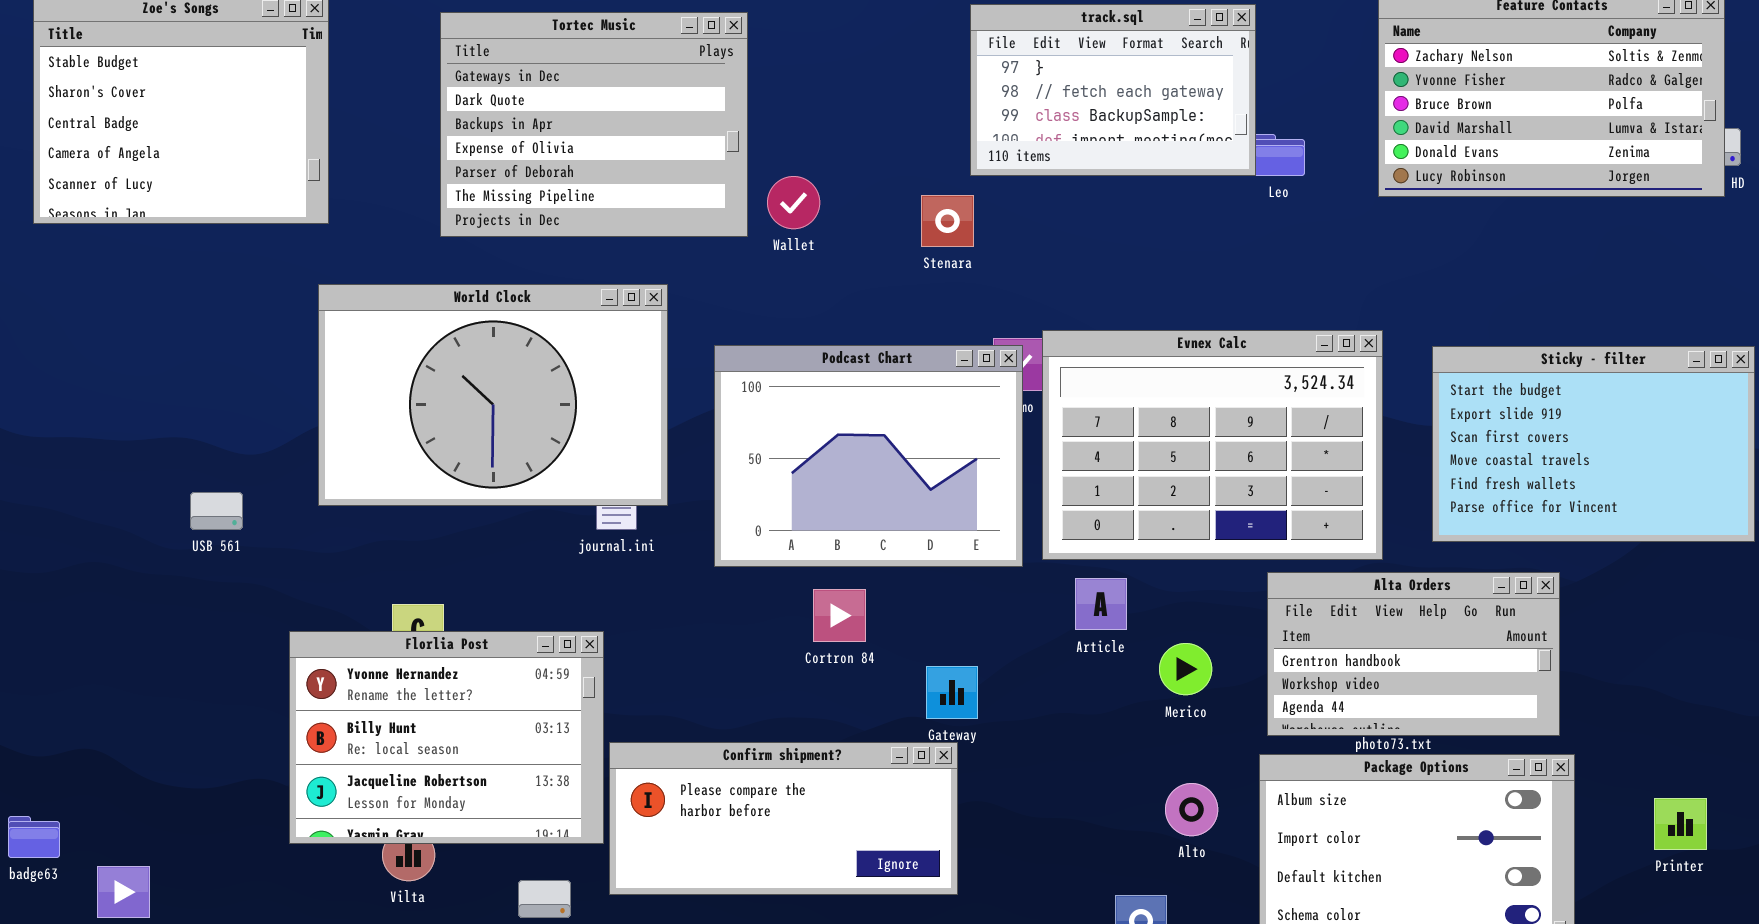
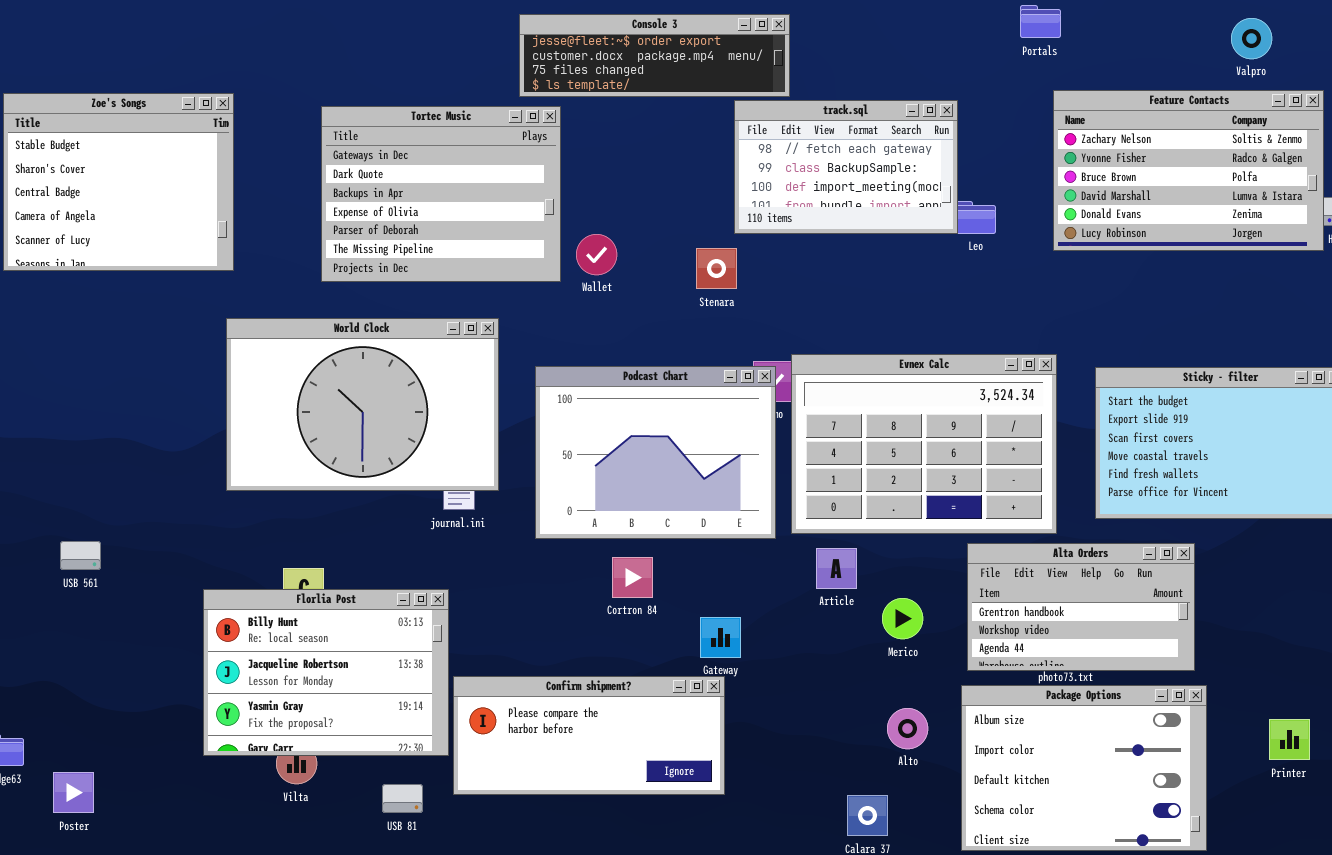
track.sql: [970,4,1256,176] -> [734,100,958,234], scrolled down 1 row
USB 561: [190,492,243,530] -> [60,541,101,570], moved
Florlia Post: [289,631,604,844] -> [203,589,449,756], scrolled down 1 row

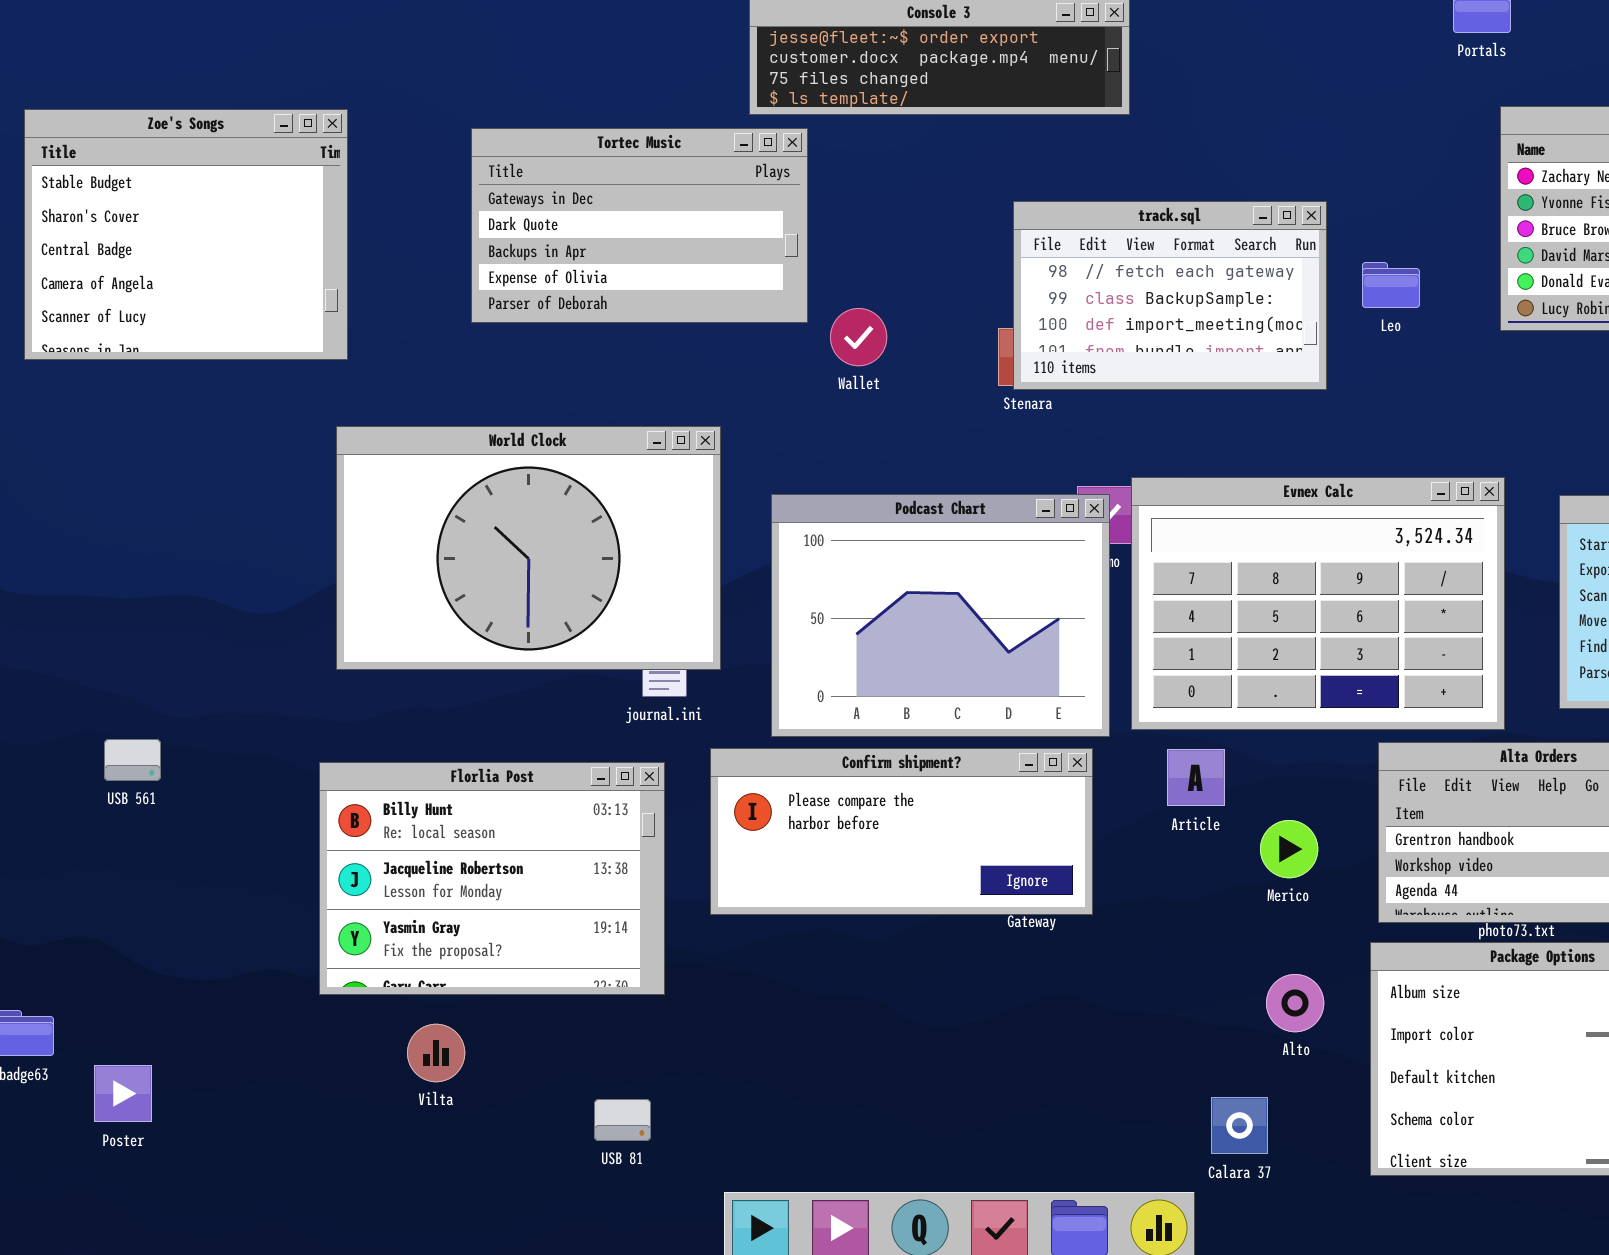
track.sql: [734,100,958,234] -> [1013,201,1327,390], moved
Tortec Music: [321,106,561,282] -> [471,128,808,323], resized
Florlia Post: [203,589,449,756] -> [319,762,665,995], moved
Confirm shipment?: [453,676,725,795] -> [710,748,1093,915], moved
USB 81: [382,784,423,813] -> [594,1099,651,1141], moved

